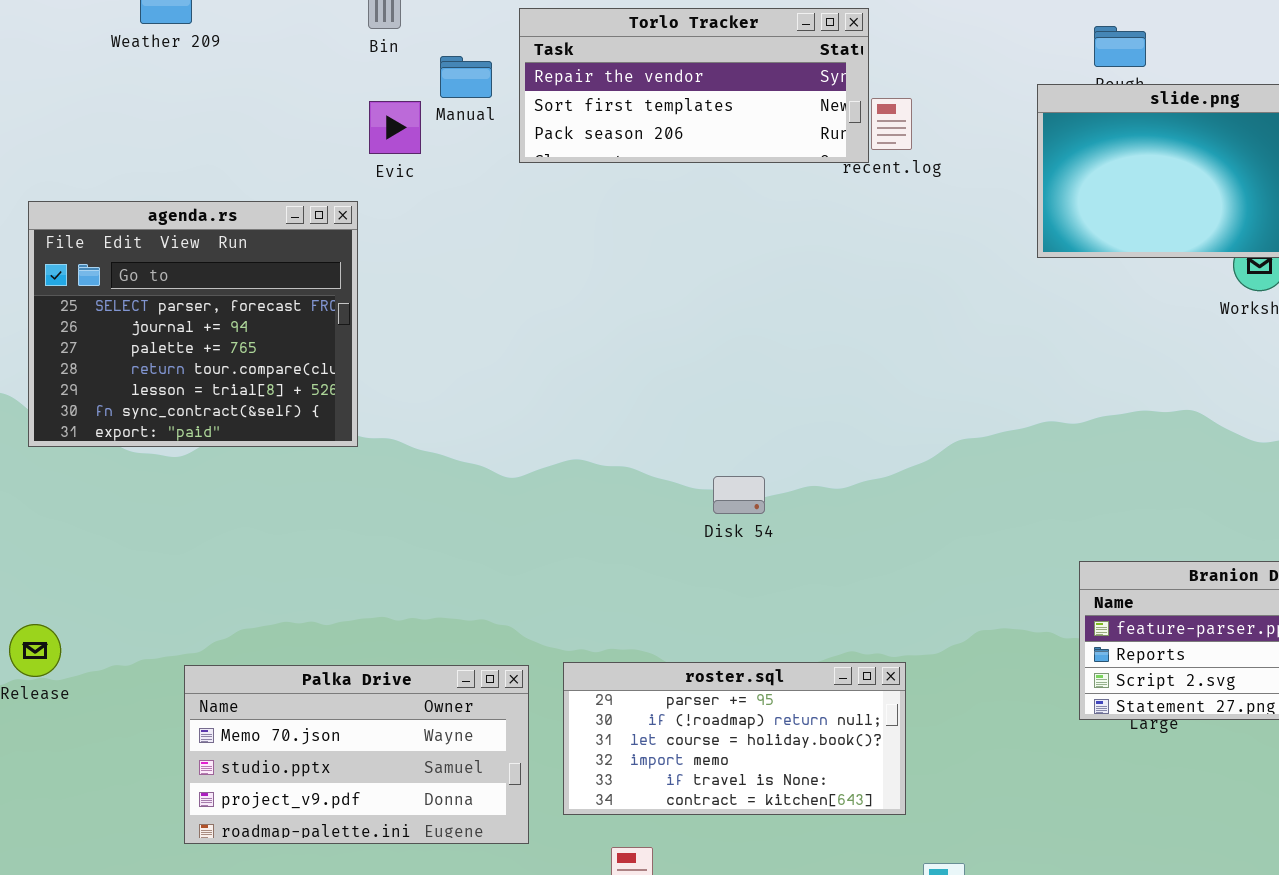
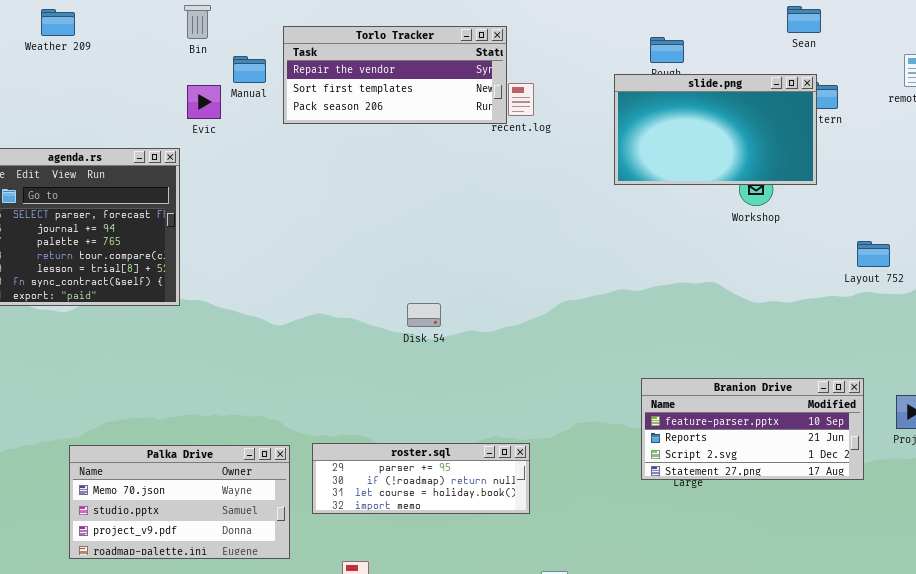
Disk 54: [713,476,765,514] -> [407,303,441,327], moved
roster.sql: [563,662,906,815] -> [312,443,530,514], resized

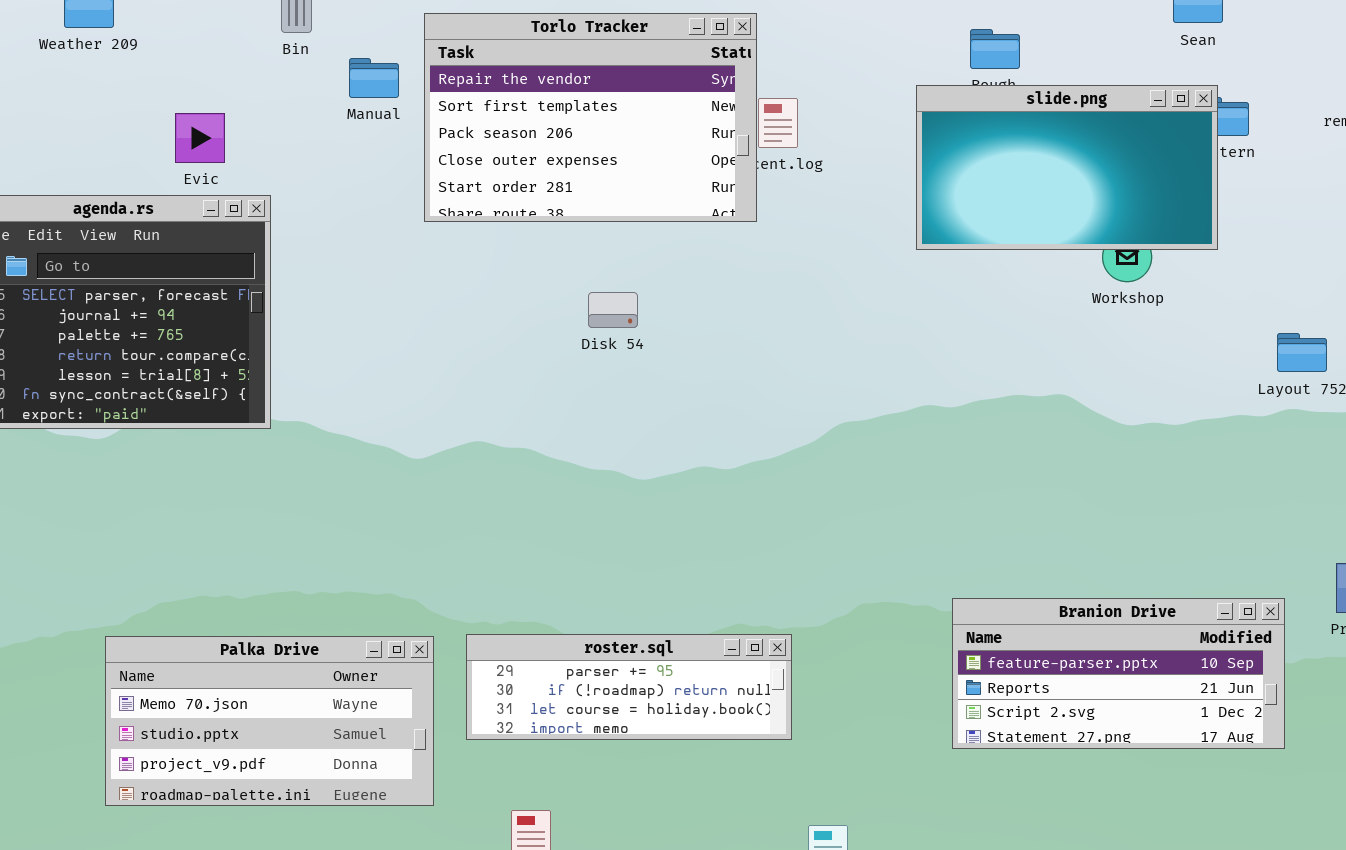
Torlo Tracker: [283,26,507,124] -> [424,13,757,222], resized
Evic: [187,85,221,119] -> [175,113,225,163], moved
Disk 54: [407,303,441,327] -> [588,292,638,328], moved
Branion Drive: [641,378,864,480] -> [952,598,1285,749], moved

